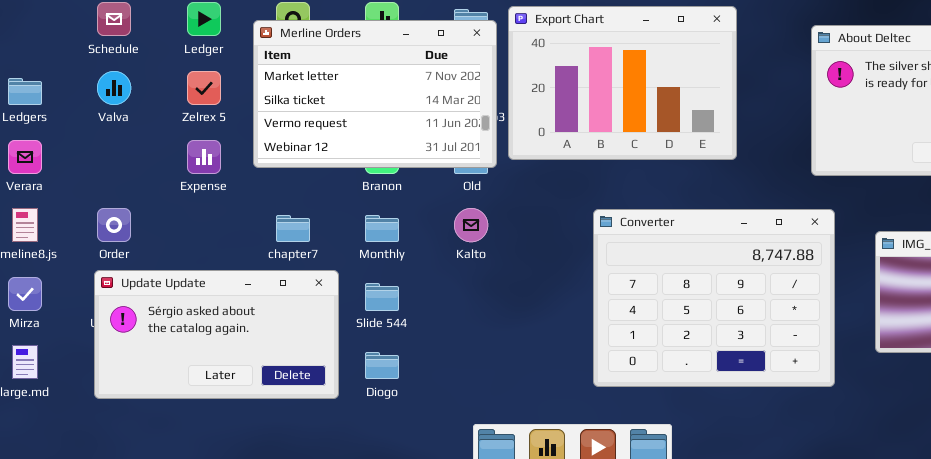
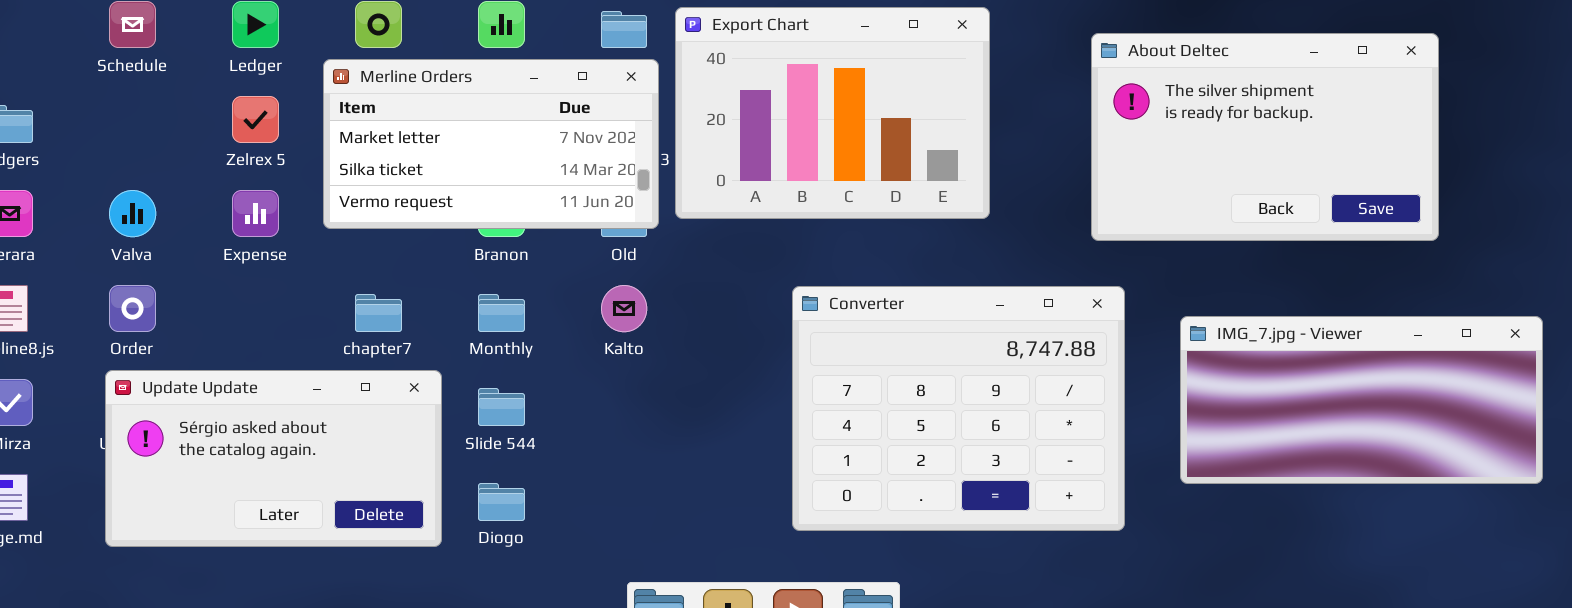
Merline Orders: [253,20,497,168] -> [323,59,659,229], resized
Valva: [97,71,131,105] -> [109,190,156,237], moved

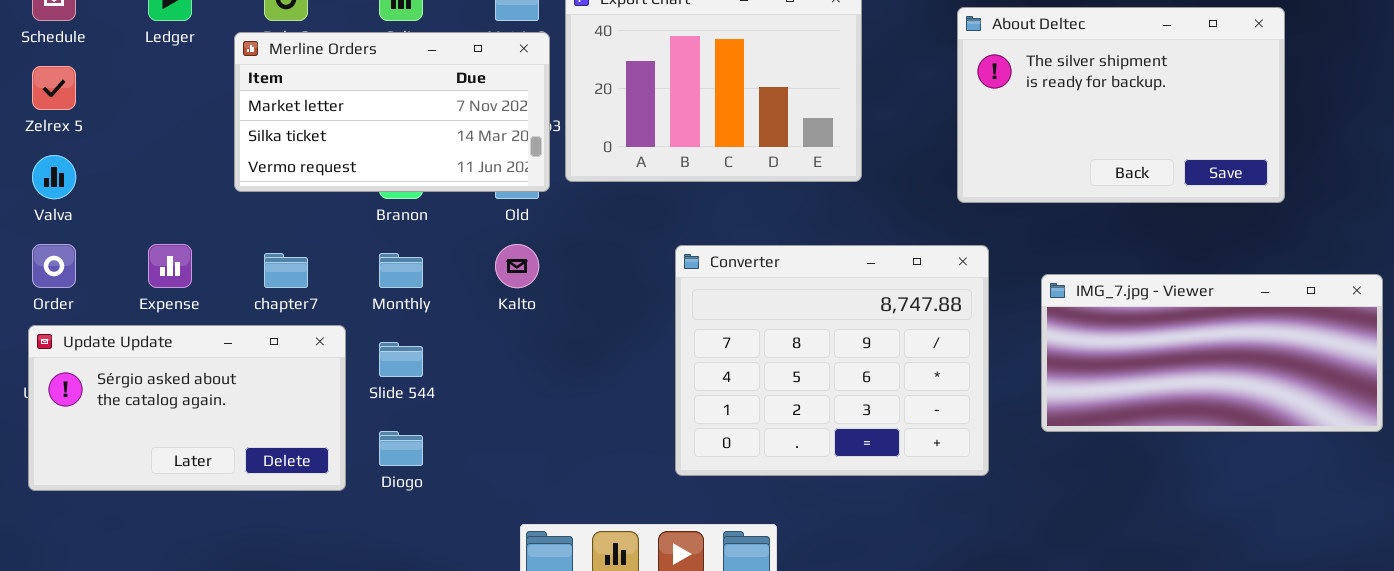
Zelrex 5: [232,96,279,143] -> [32,66,76,110], moved
Expense: [232,190,279,237] -> [148,244,192,288], moved

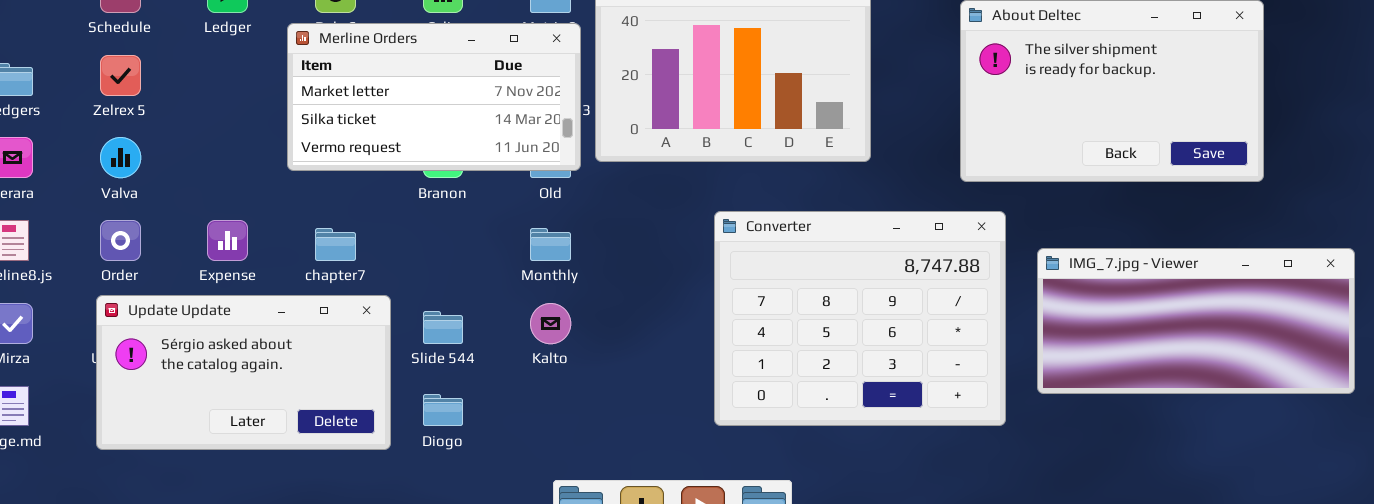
Kalto: [495,244,539,288] -> [530,303,571,344], moved
Converter: [675,245,989,476] -> [714,211,1006,426], moved
Monthly: [379,253,423,288] -> [530,228,571,261], moved

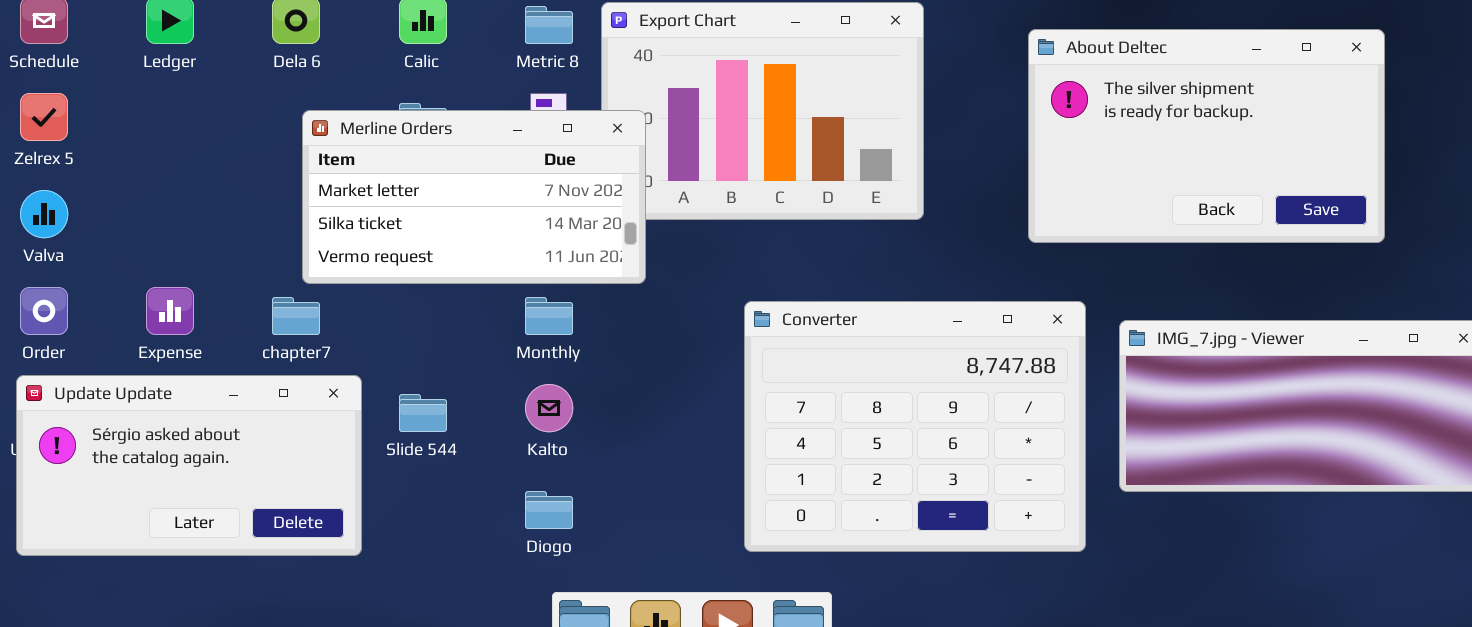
Merline Orders: [287,23,581,171] -> [302,110,646,284], moved
Converter: [714,211,1006,426] -> [744,301,1086,552], moved
Diogo: [423,394,463,426] -> [525,491,573,529], moved

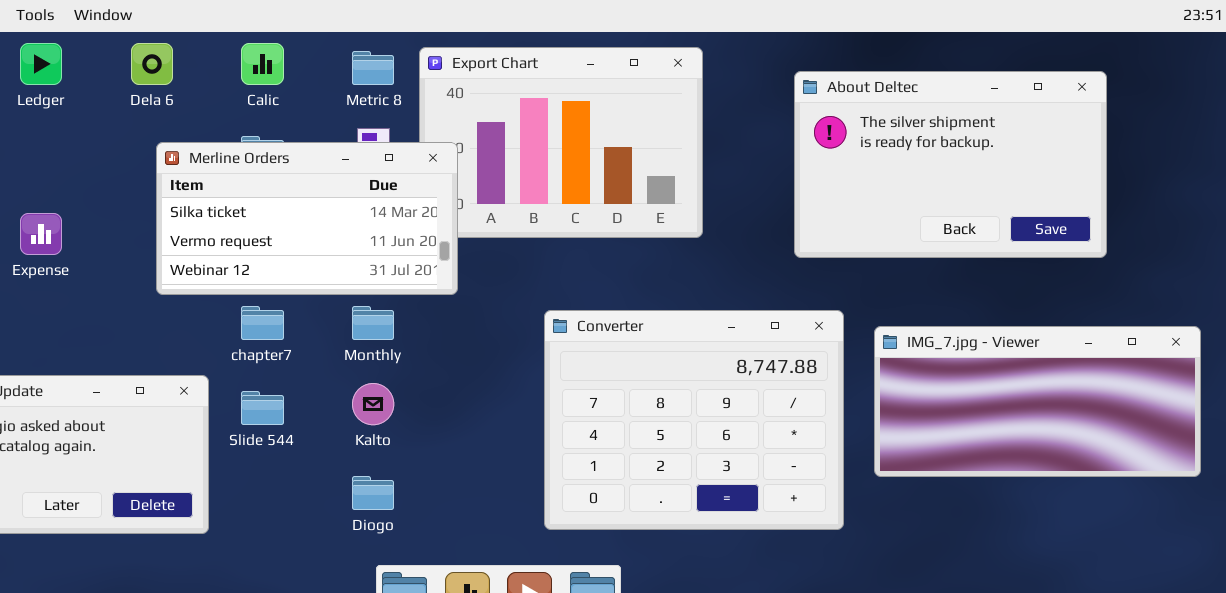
Merline Orders: [302,110,646,284] -> [156,142,458,295], scrolled down 1 row
Expense: [146,287,194,335] -> [20,213,62,255], moved
chapter7: [272,297,320,335] -> [241,306,284,340], moved

